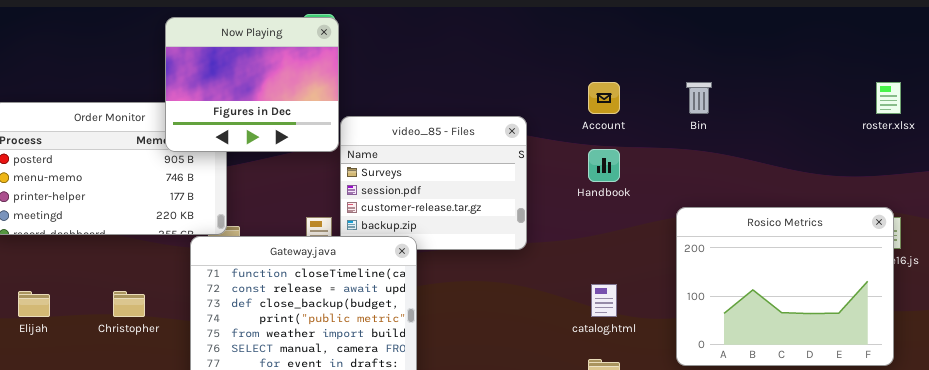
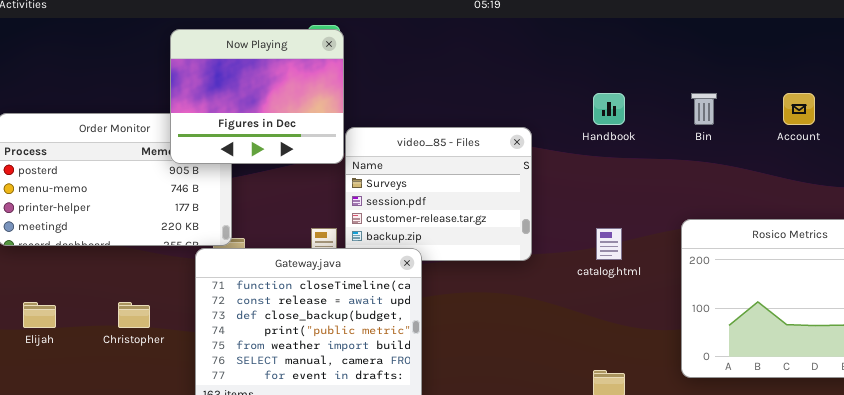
Account: [588,82,620,114] -> [783,93,815,125], moved
Handbook: [588,149,620,182] -> [593,93,625,125], moved
catalog.html: [591,284,617,317] -> [596,228,622,260], moved

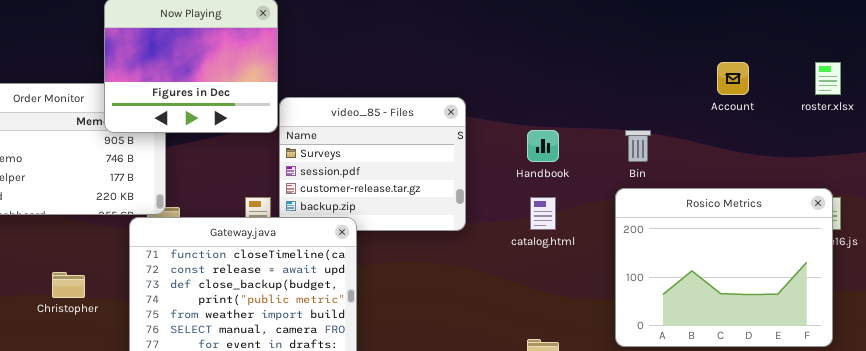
Handbook: [593,93,625,125] -> [527,130,559,162], moved
Bin: [691,93,717,125] -> [625,130,651,162], moved

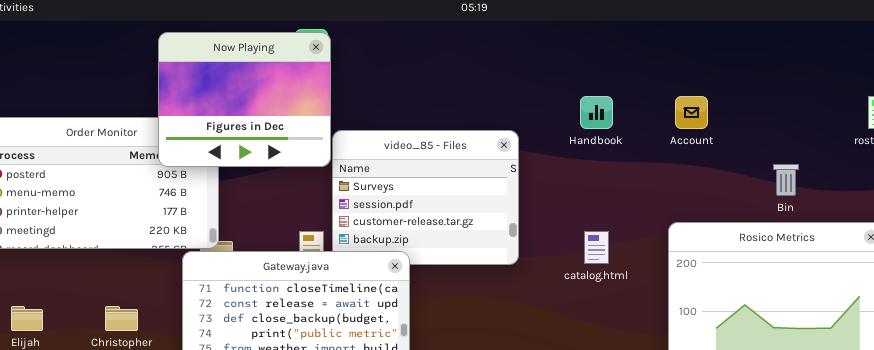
Account: [717,62,749,95] -> [675,96,708,129], moved
Handbook: [527,130,559,162] -> [580,96,613,129], moved
Bin: [625,130,651,162] -> [773,164,799,196], moved

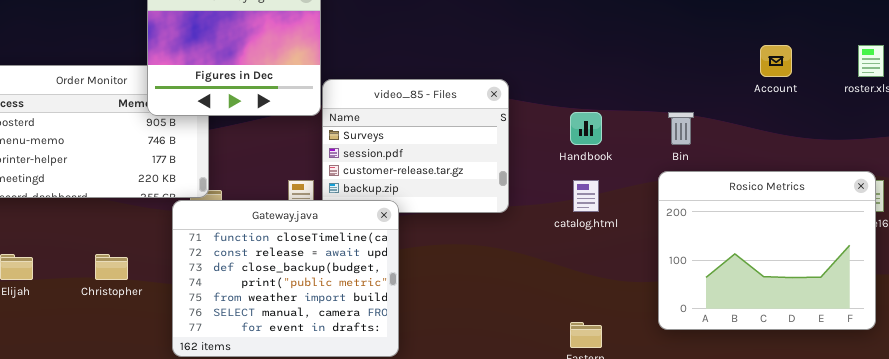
Handbook: [580,96,613,129] -> [570,112,602,145], moved
Account: [675,96,708,129] -> [760,45,792,77], moved
Bin: [773,164,799,196] -> [668,112,694,145], moved

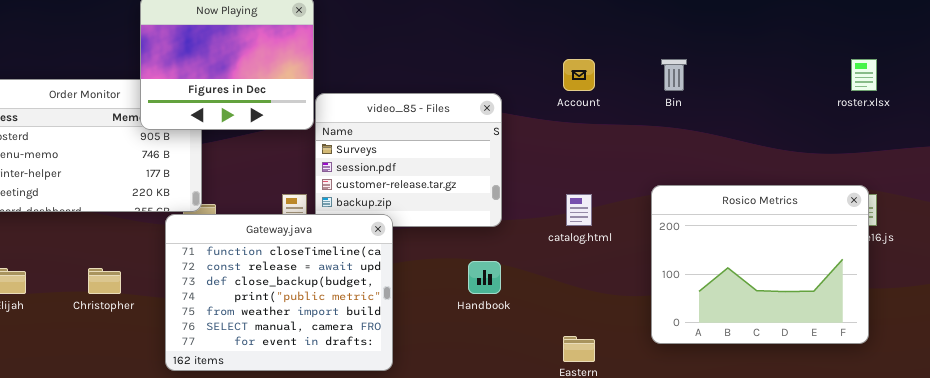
Account: [760,45,792,77] -> [563,59,595,91], moved
Handbook: [570,112,602,145] -> [468,261,501,294], moved
Bin: [668,112,694,145] -> [661,59,687,91], moved

